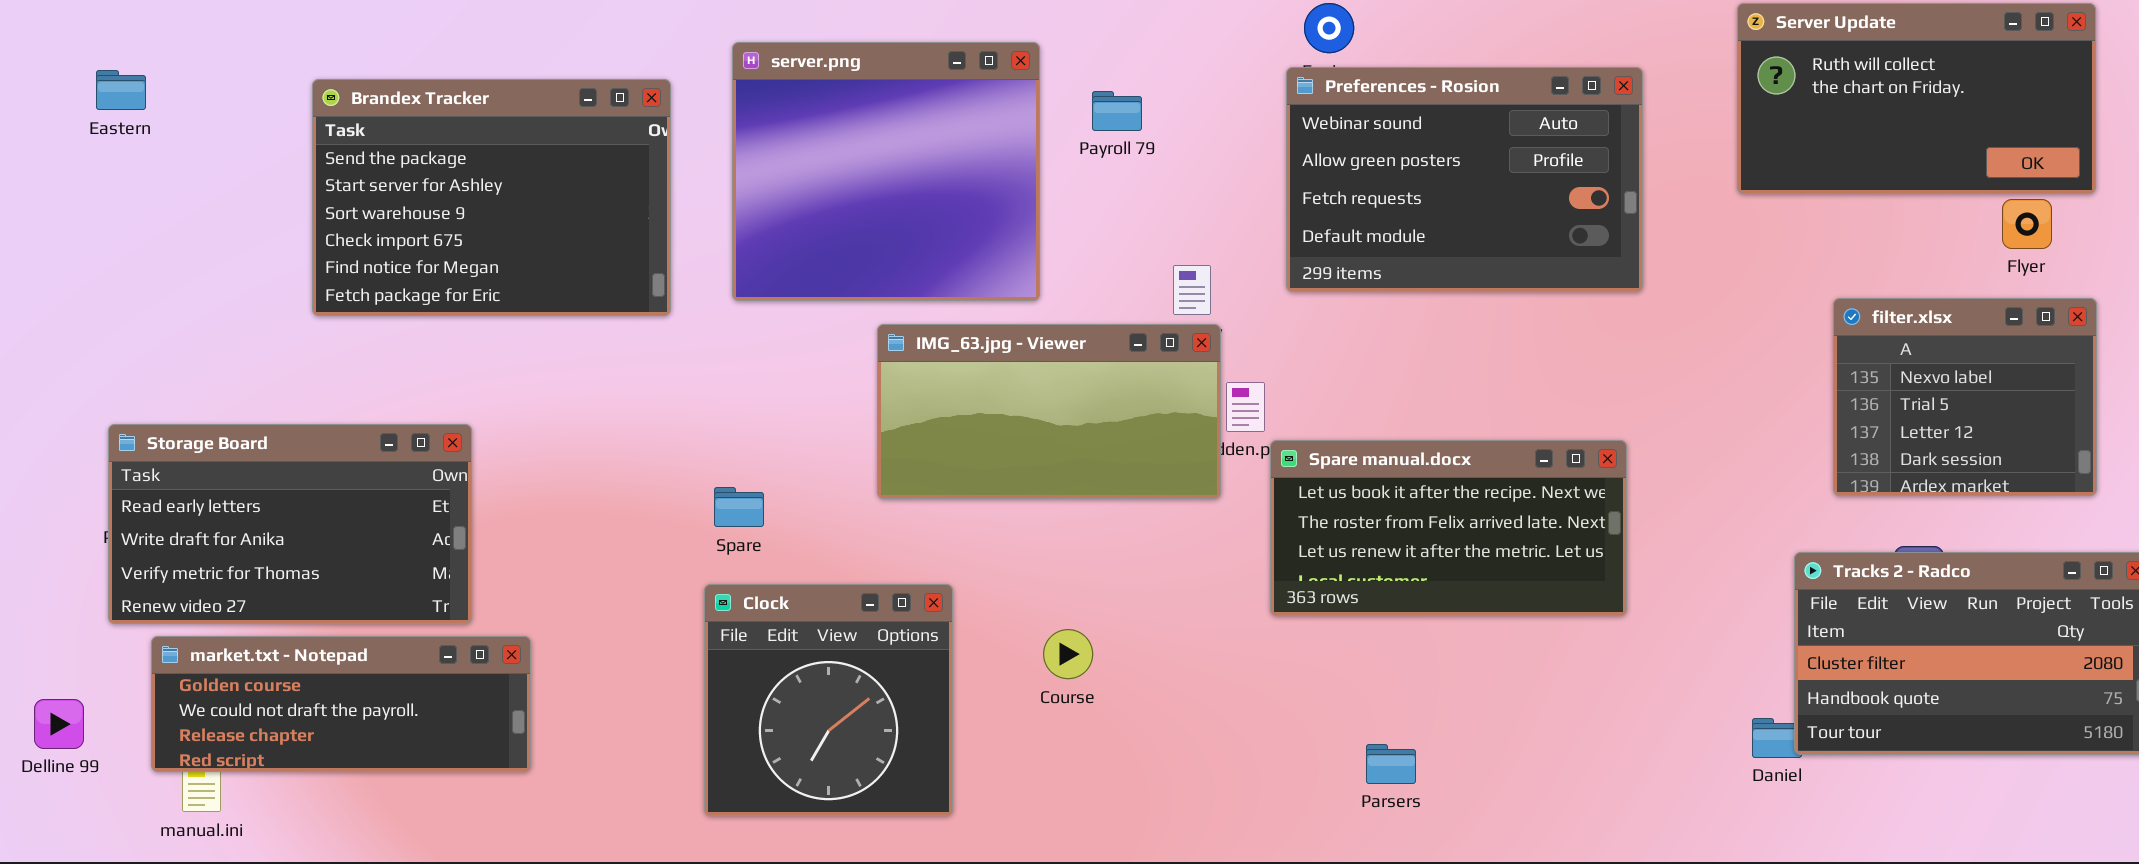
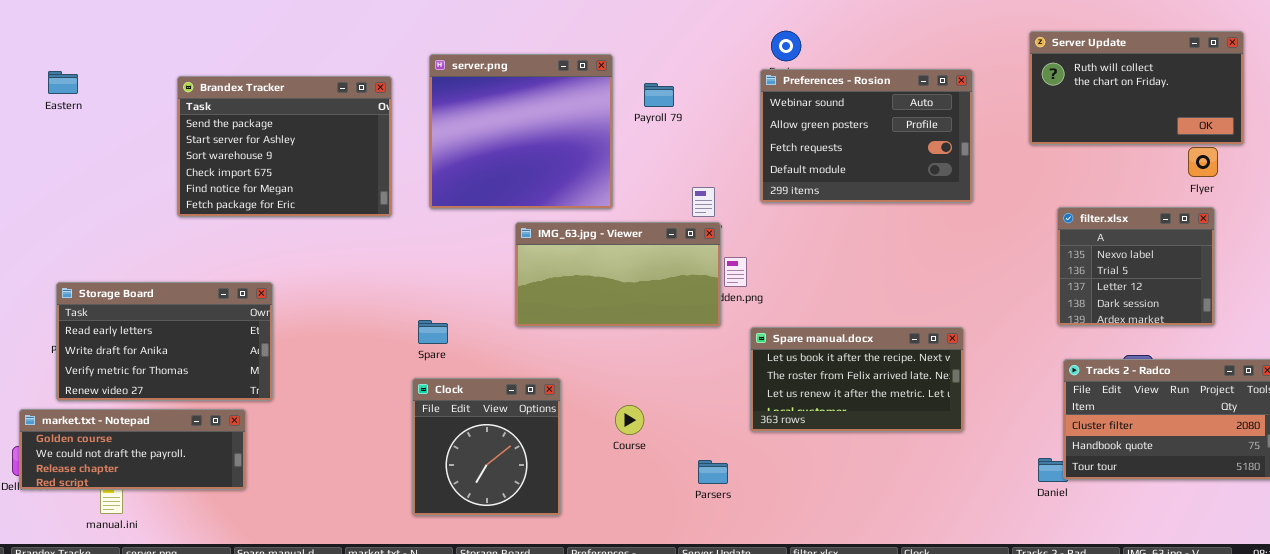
filter.xlsx: [1833,298,2097,496] -> [1057,207,1215,326], moved
Spare manual.docx: [1270,440,1627,616] -> [750,327,964,432], moved
market.txt - Notepad: [151,636,531,772] -> [19,409,246,490], moved
Parsers: [1366,744,1416,784] -> [698,460,728,484], moved

